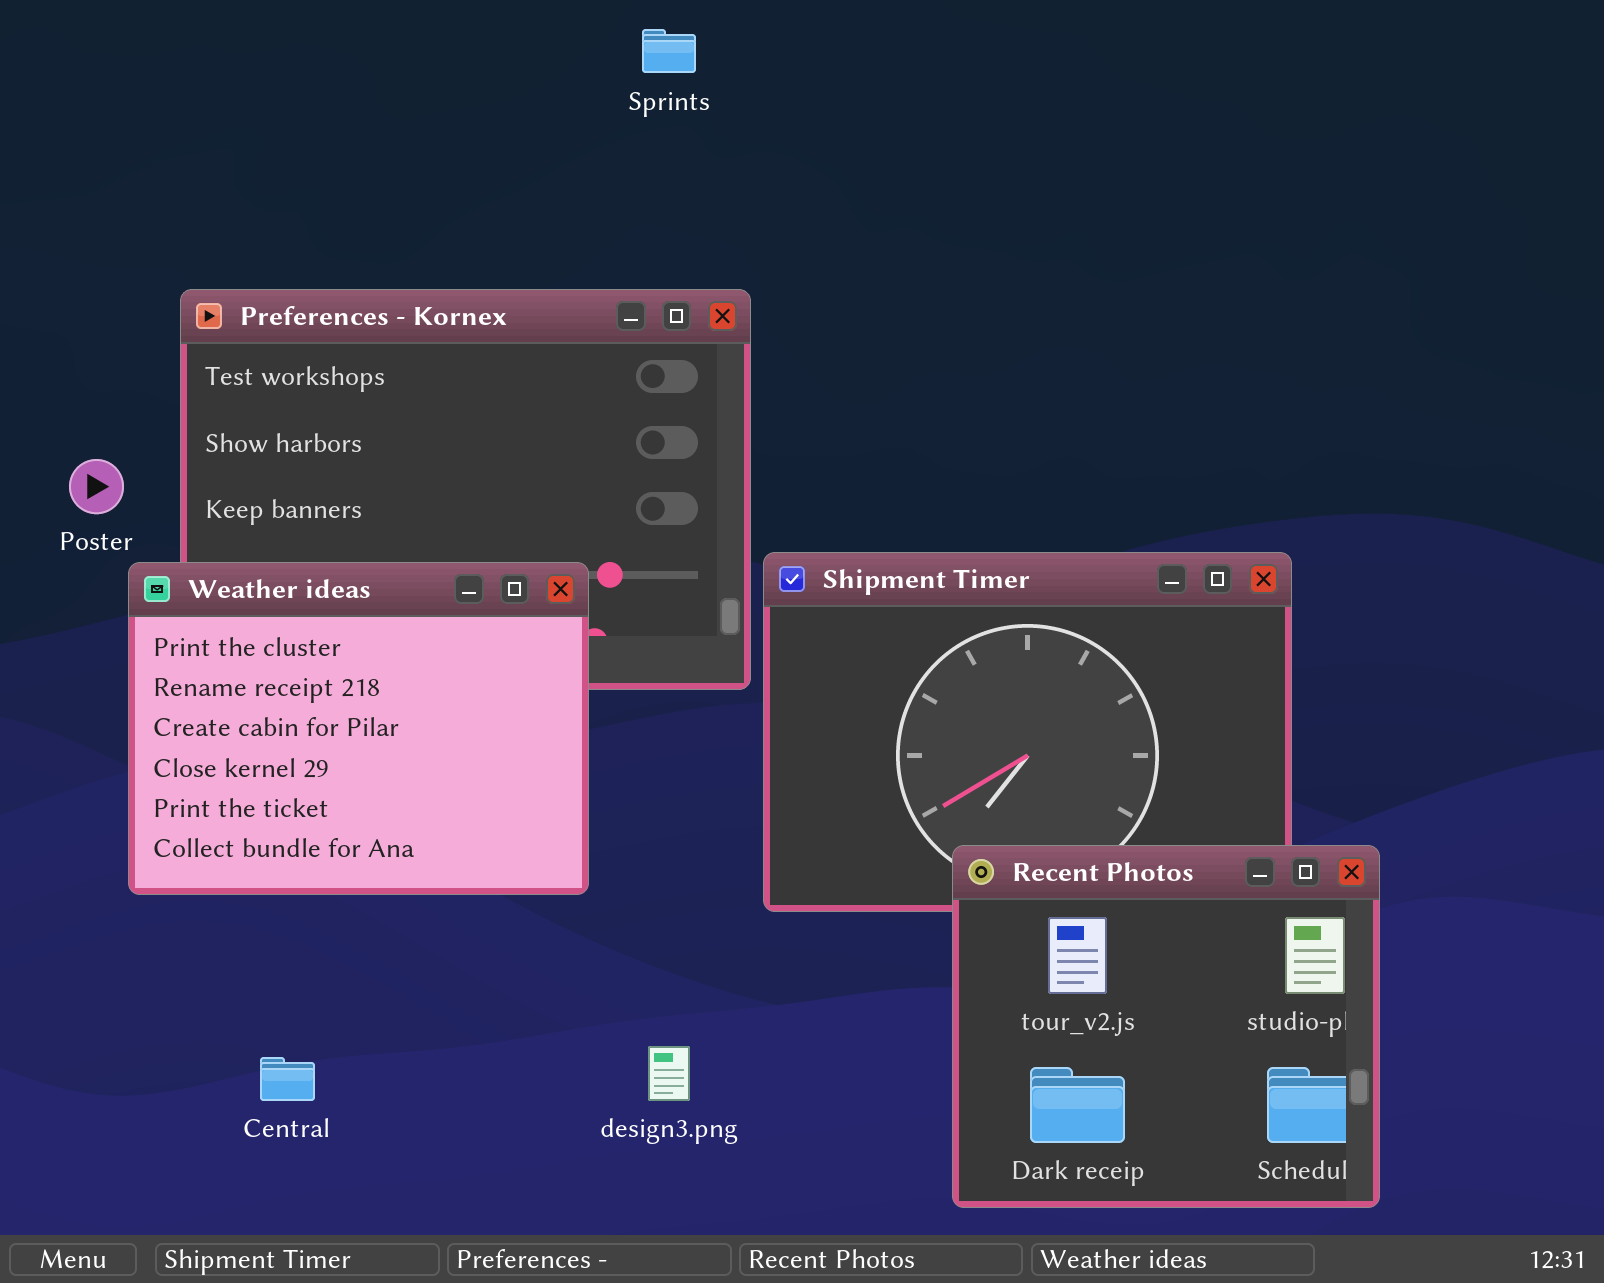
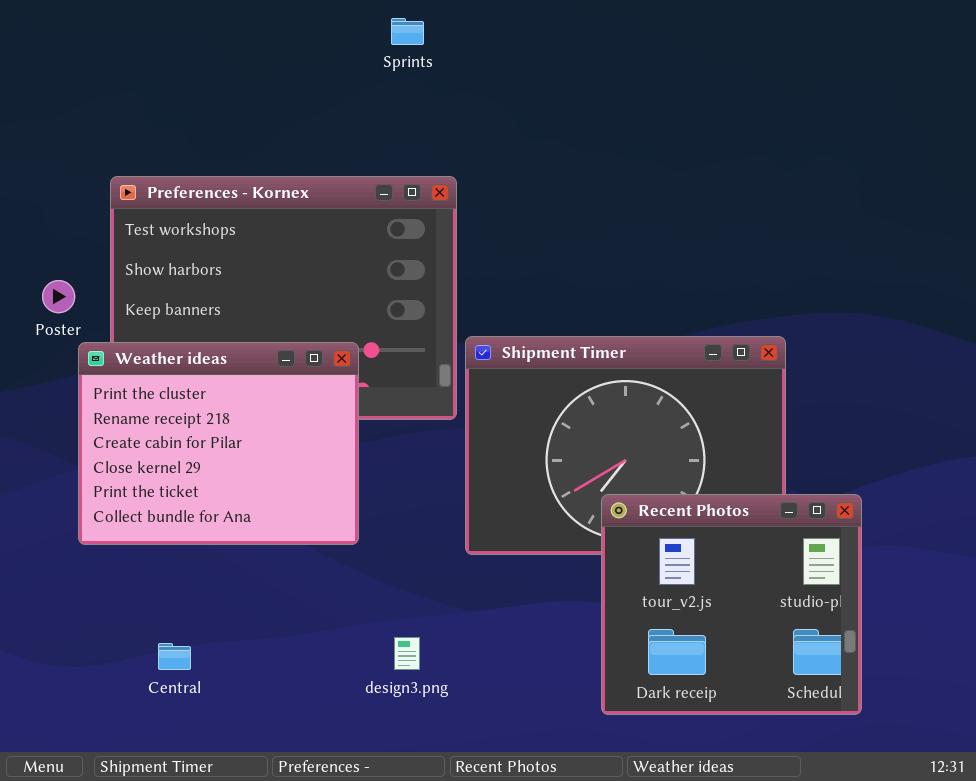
Recent Photos: [952,845,1380,1208] -> [601,494,862,715], moved

